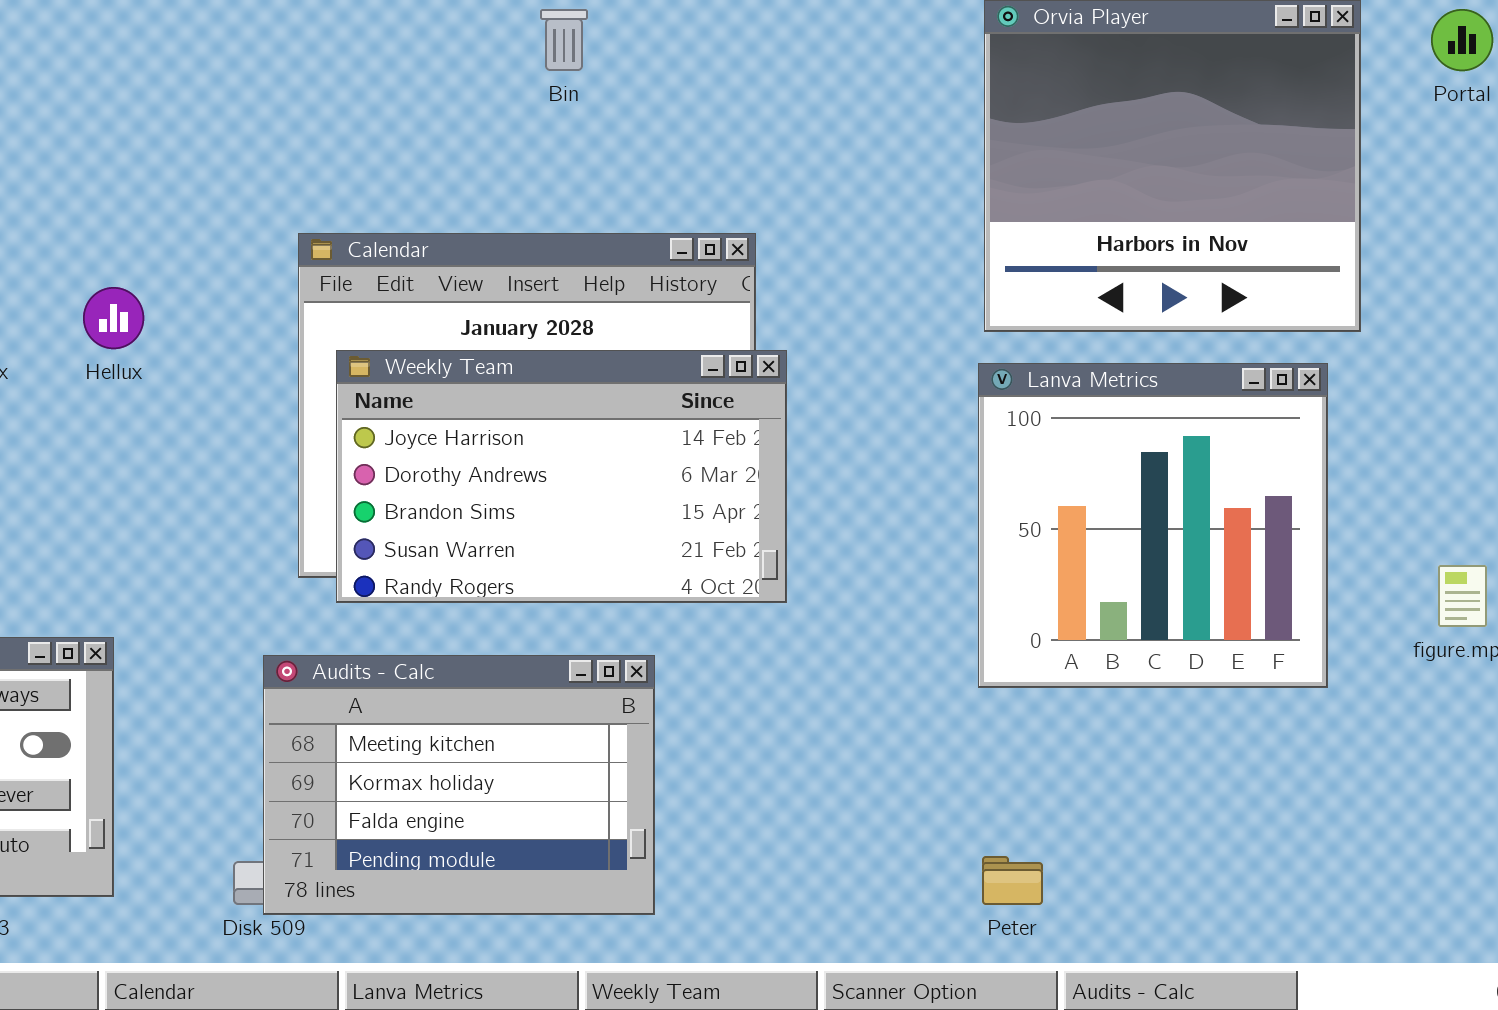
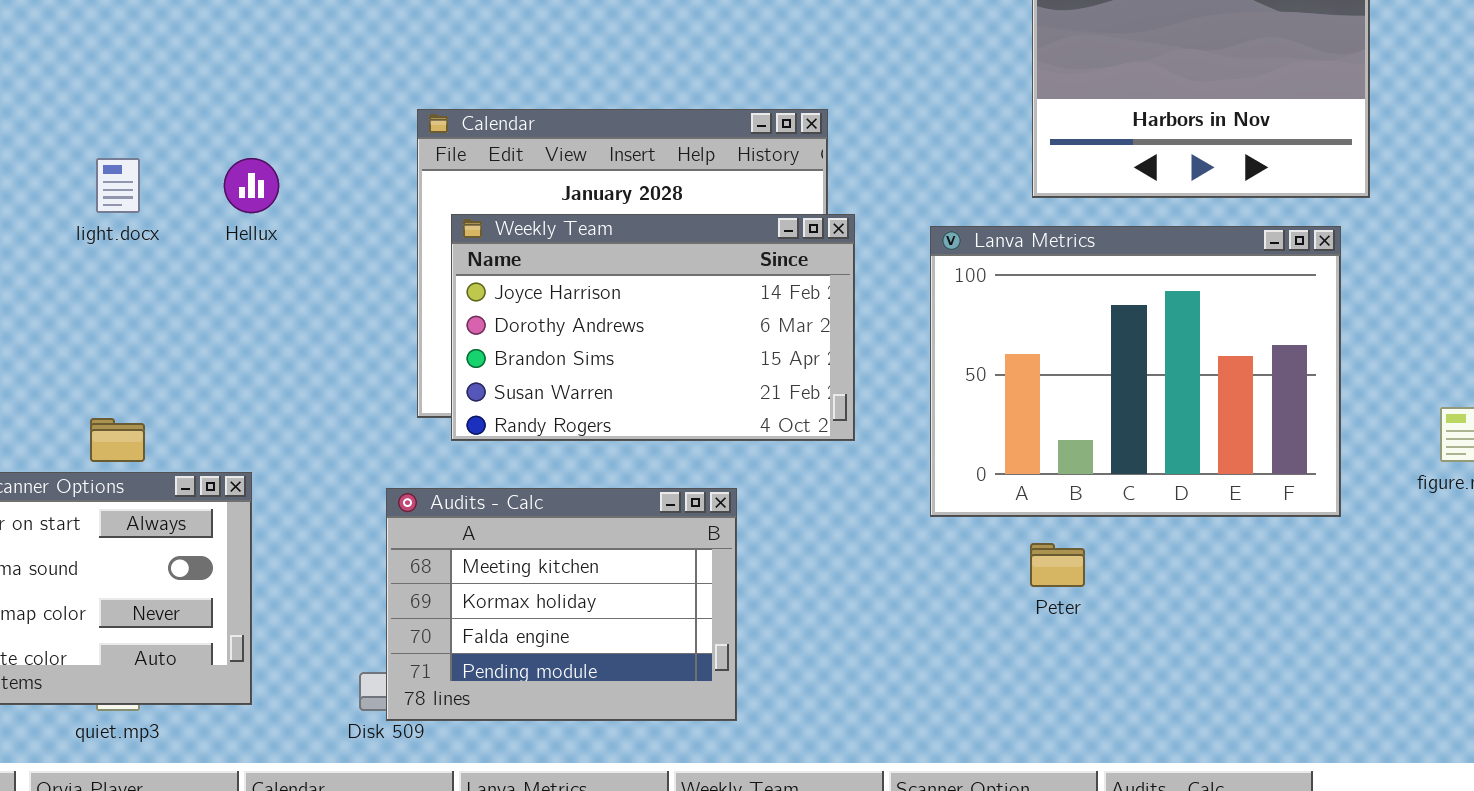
Lanva Metrics: [978,363,1328,688] -> [930,226,1341,517], resized
Peter: [982,856,1043,905] -> [1030,543,1085,587], moved

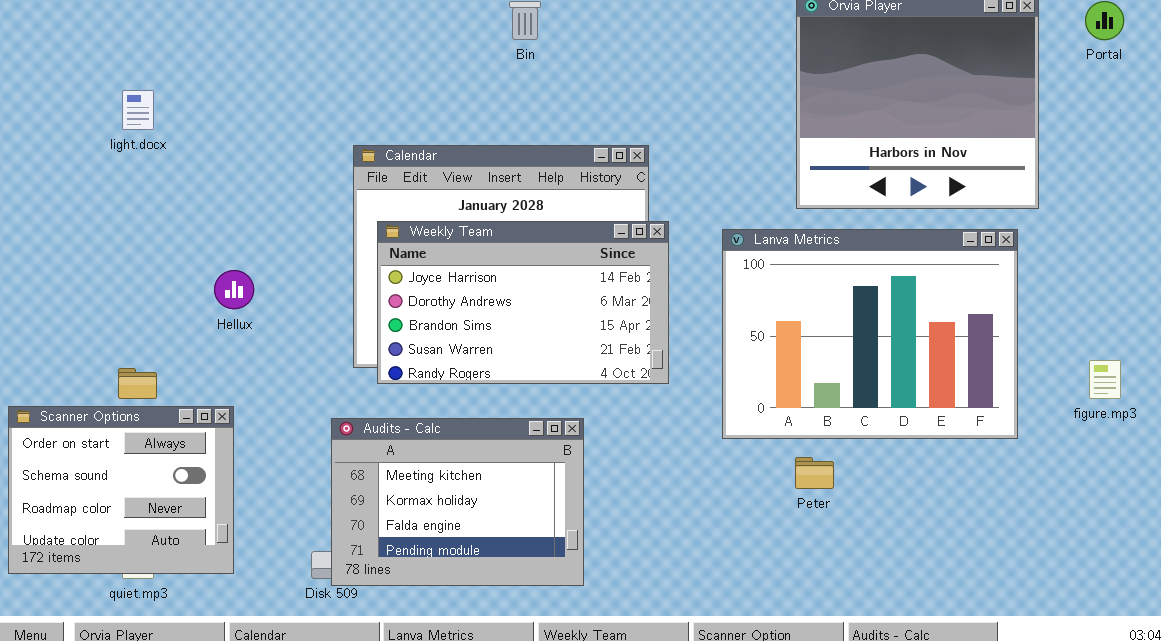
light.docx: [96,158,140,213] -> [122,90,154,130], moved
Hellux: [224,158,279,213] -> [214,270,254,309], moved

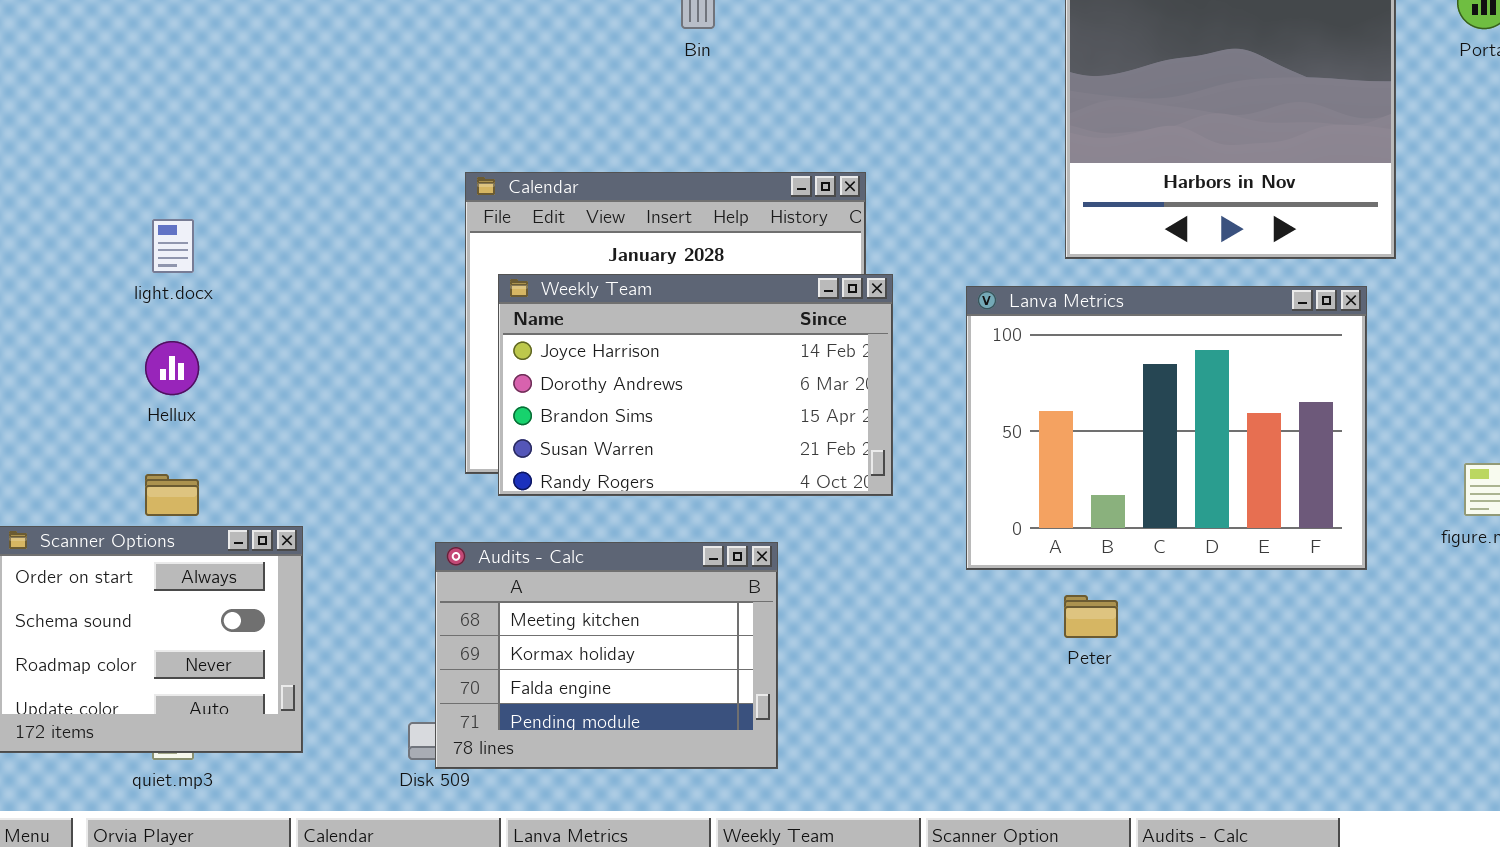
light.docx: [122,90,154,130] -> [152,219,194,273], moved
Hellux: [214,270,254,309] -> [145,341,199,395], moved

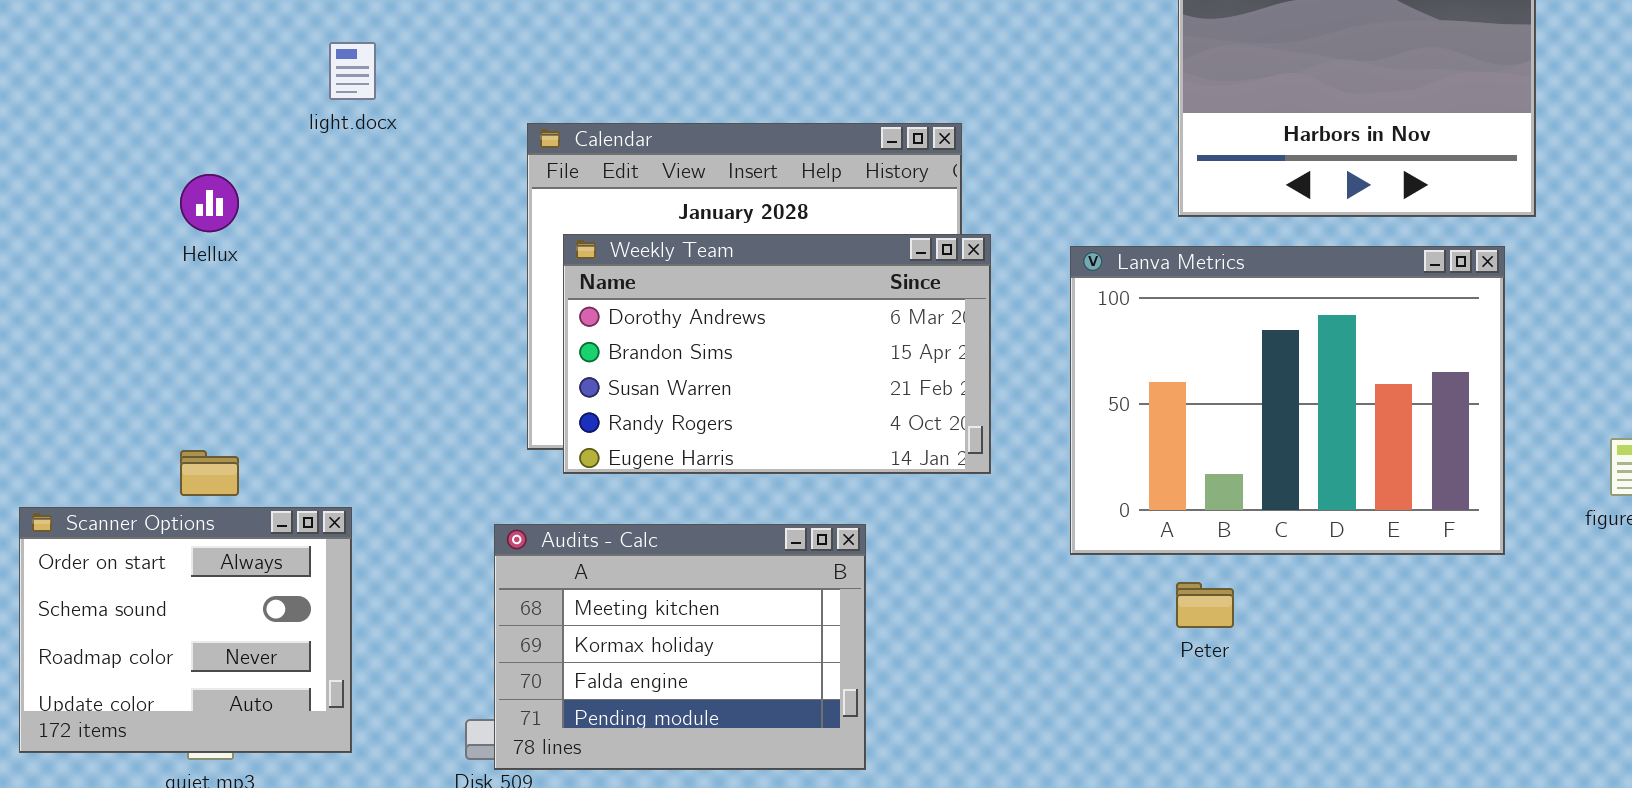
light.docx: [152,219,194,273] -> [329,42,376,100], moved
Weekly Team: [498,274,893,496] -> [563,234,991,474], scrolled down 1 row
Hellux: [145,341,199,395] -> [180,174,239,232], moved

